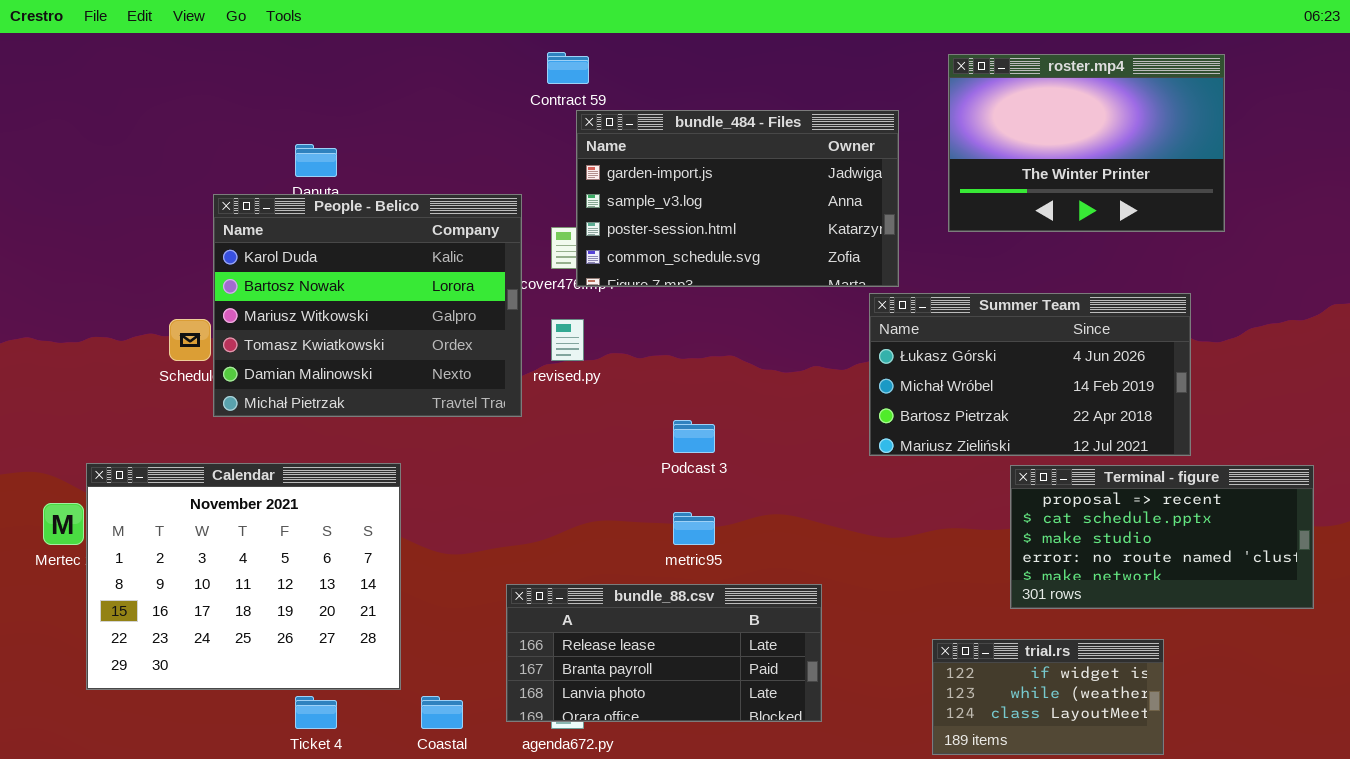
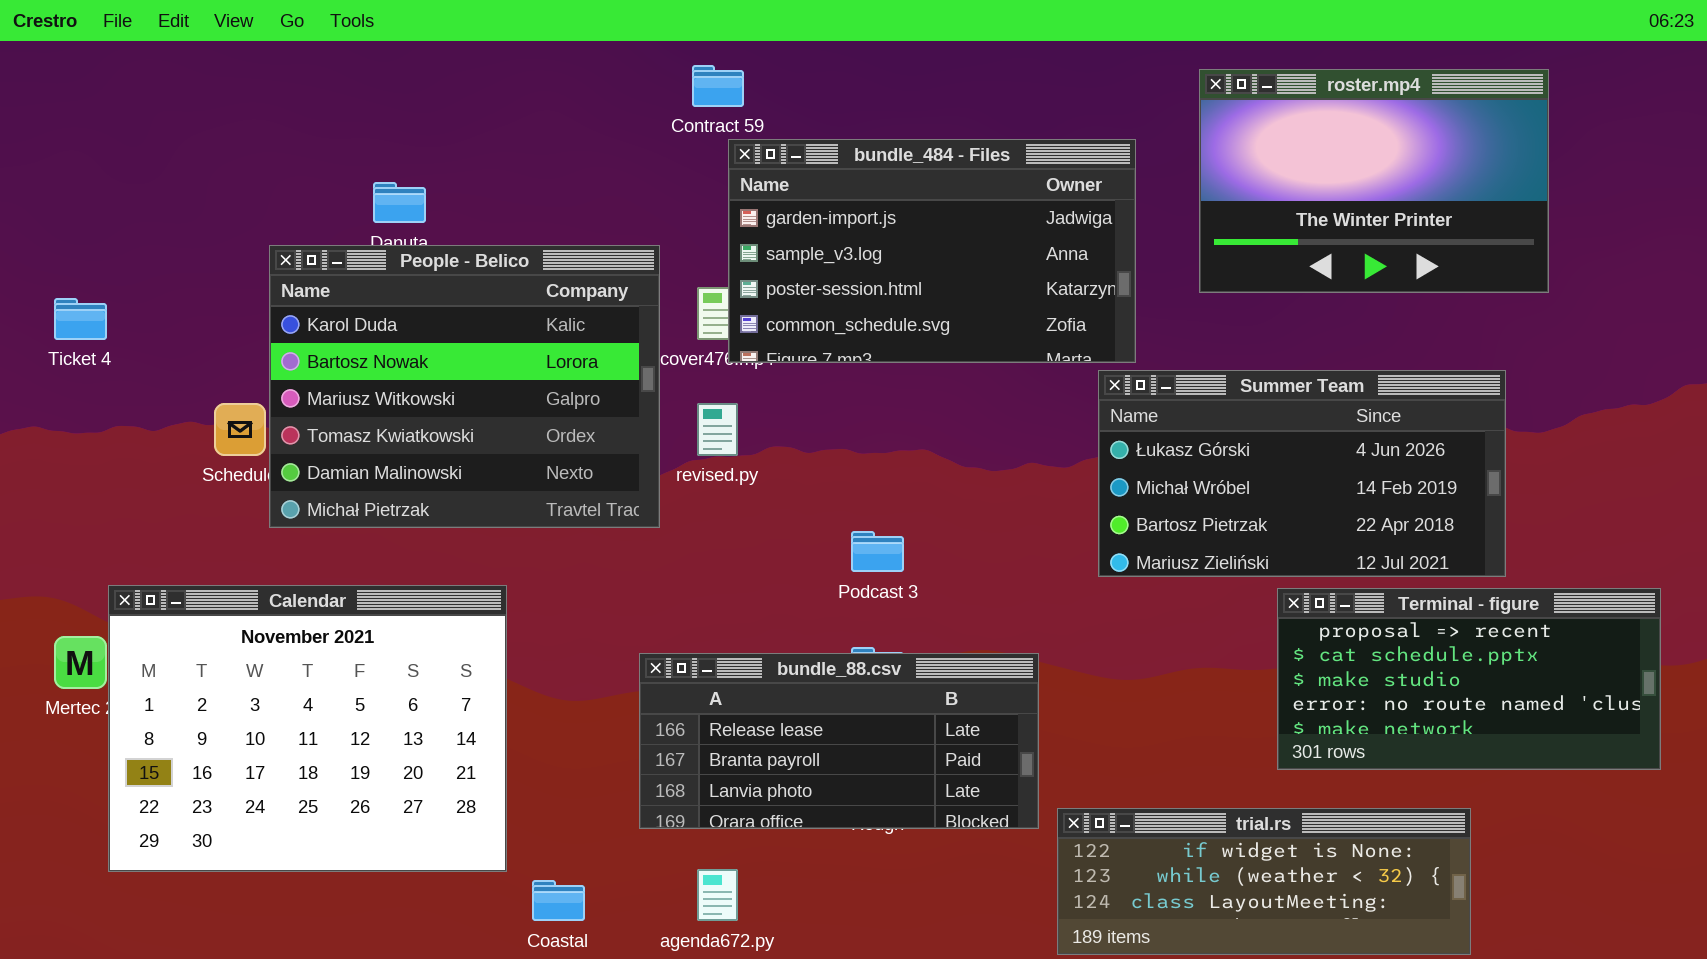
bundle_88.csv: [506,584,822,722] -> [639,653,1039,829], moved
trial.rs: [932,639,1164,755] -> [1057,808,1471,955], resized
Ticket 4: [295,696,337,729] -> [54,298,107,340], moved

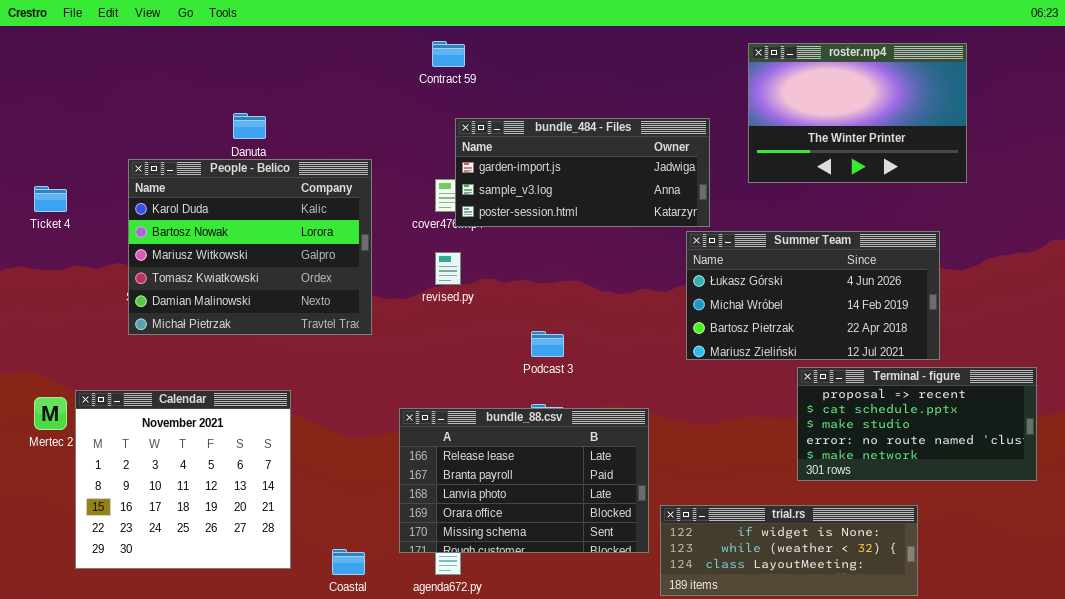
bundle_484 - Files: [728,139,1136,363] -> [455,118,710,227], resized
People - Belico: [269,245,660,528] -> [128,159,372,335], moved
Calendar: [108,585,507,872] -> [75,390,291,569], moved, resized
bundle_88.csv: [639,653,1039,829] -> [399,408,649,553], resized

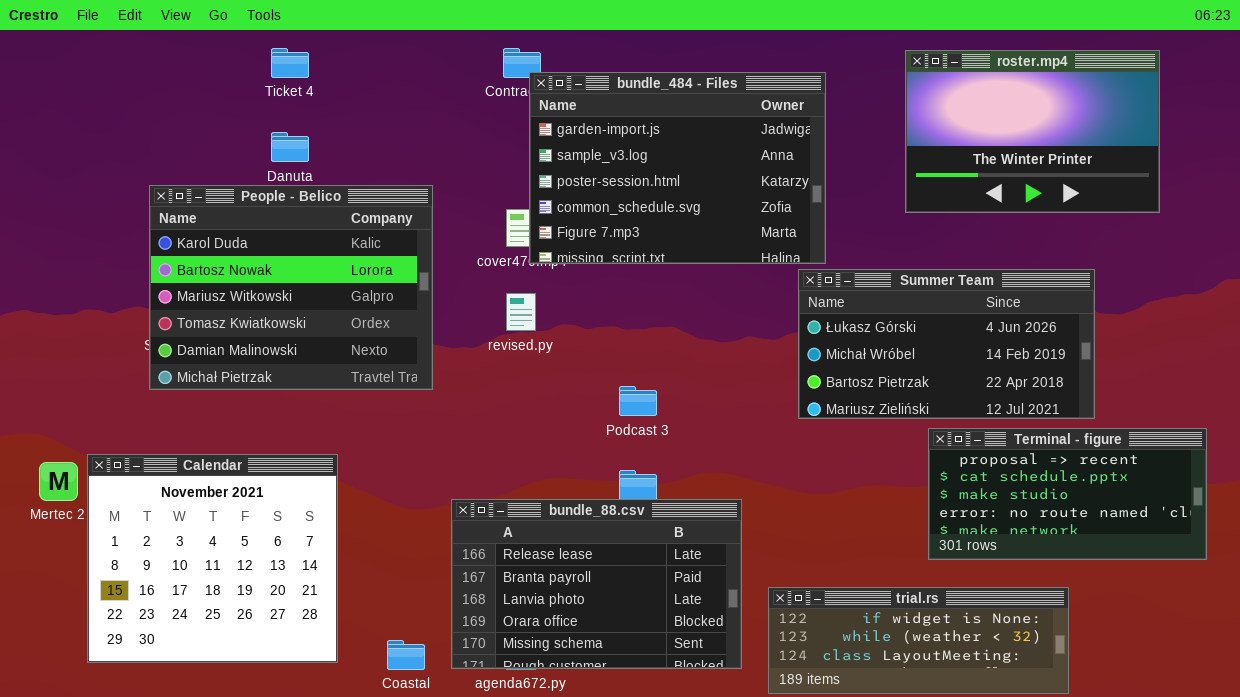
roster.mp4: [748,43,967,183] -> [905,50,1160,213], moved
bundle_484 - Files: [455,118,710,227] -> [529,72,826,264], resized
Ticket 4: [34,186,67,212] -> [271,48,309,78], moved
bundle_88.csv: [399,408,649,553] -> [451,499,742,669], moved

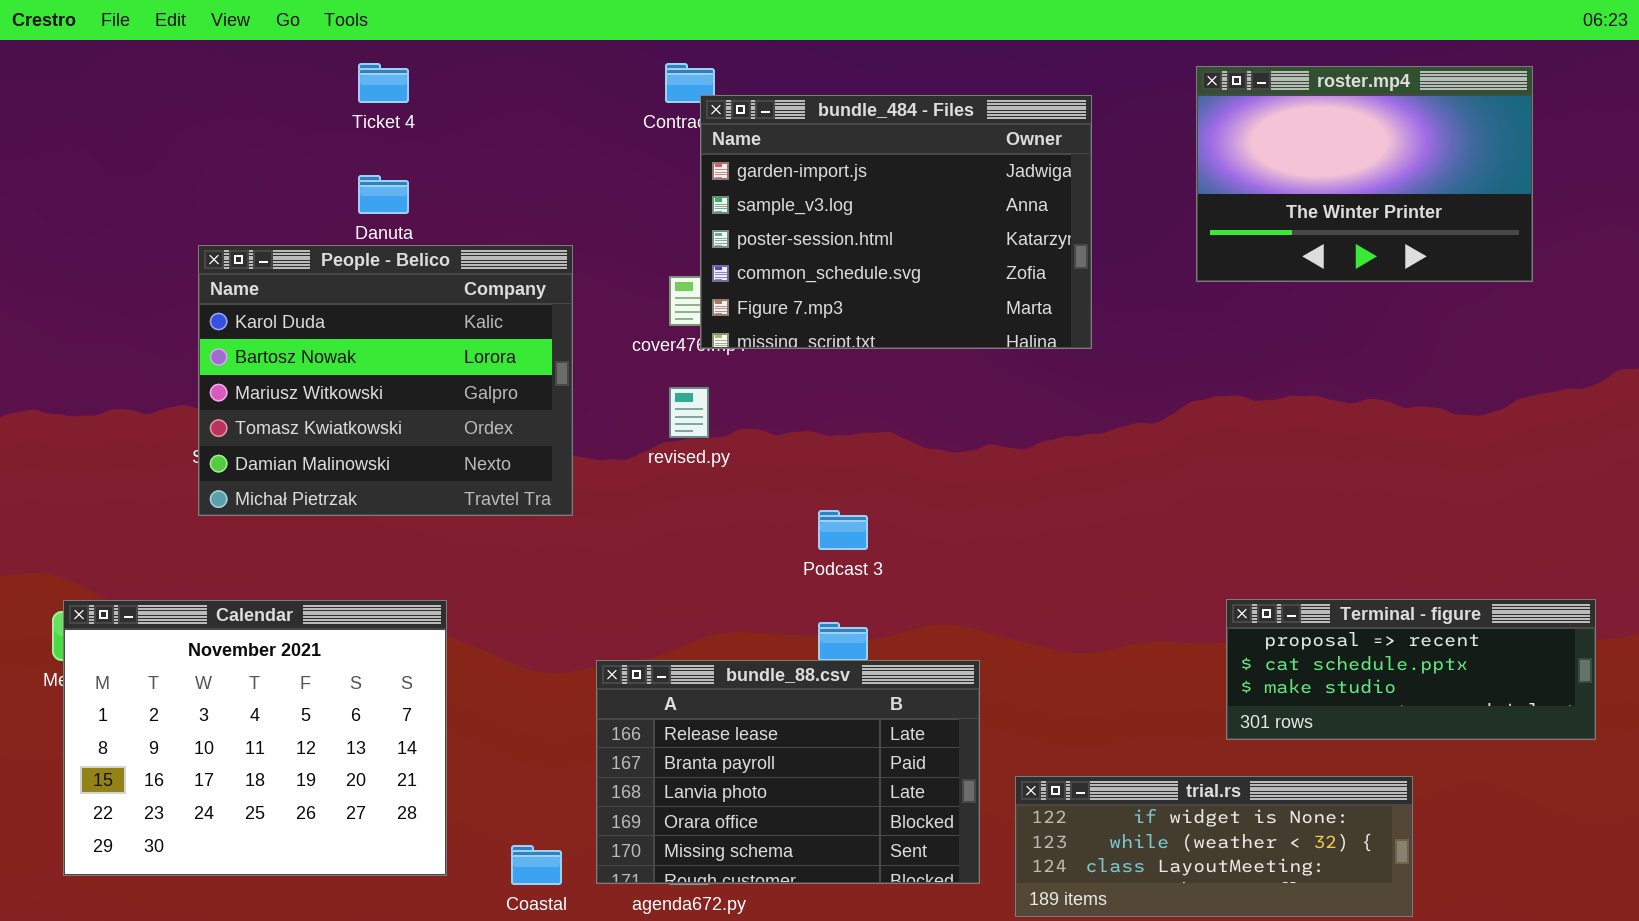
Summer Team: [798,269,1095,419] -> none, closed
Terminal - figure: [928,428,1207,560] -> [1226,599,1596,740], resized
Calendar: [87,454,338,663] -> [63,600,447,876], resized

